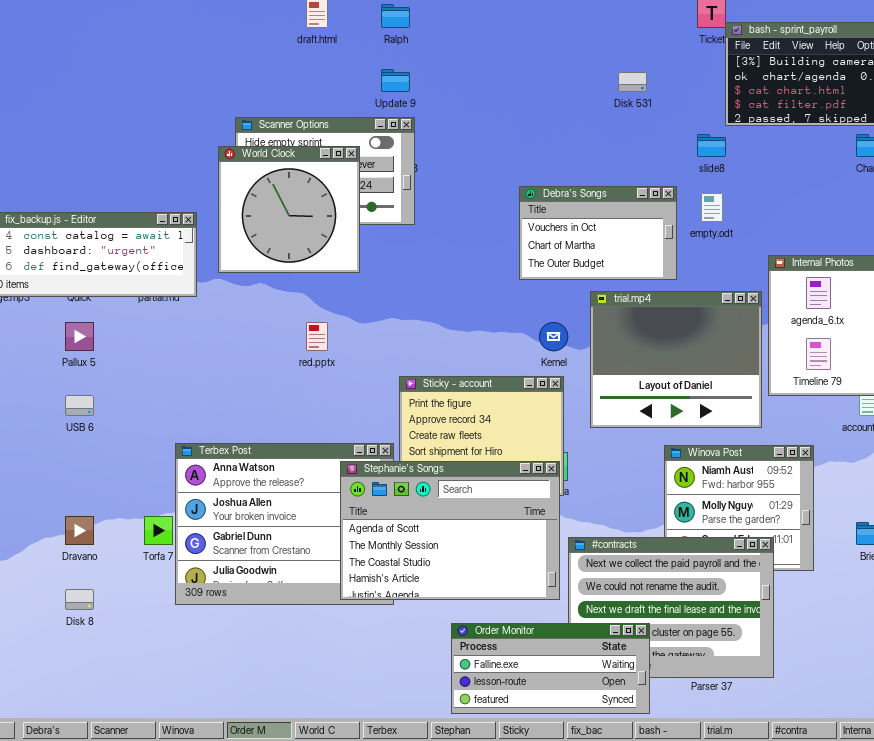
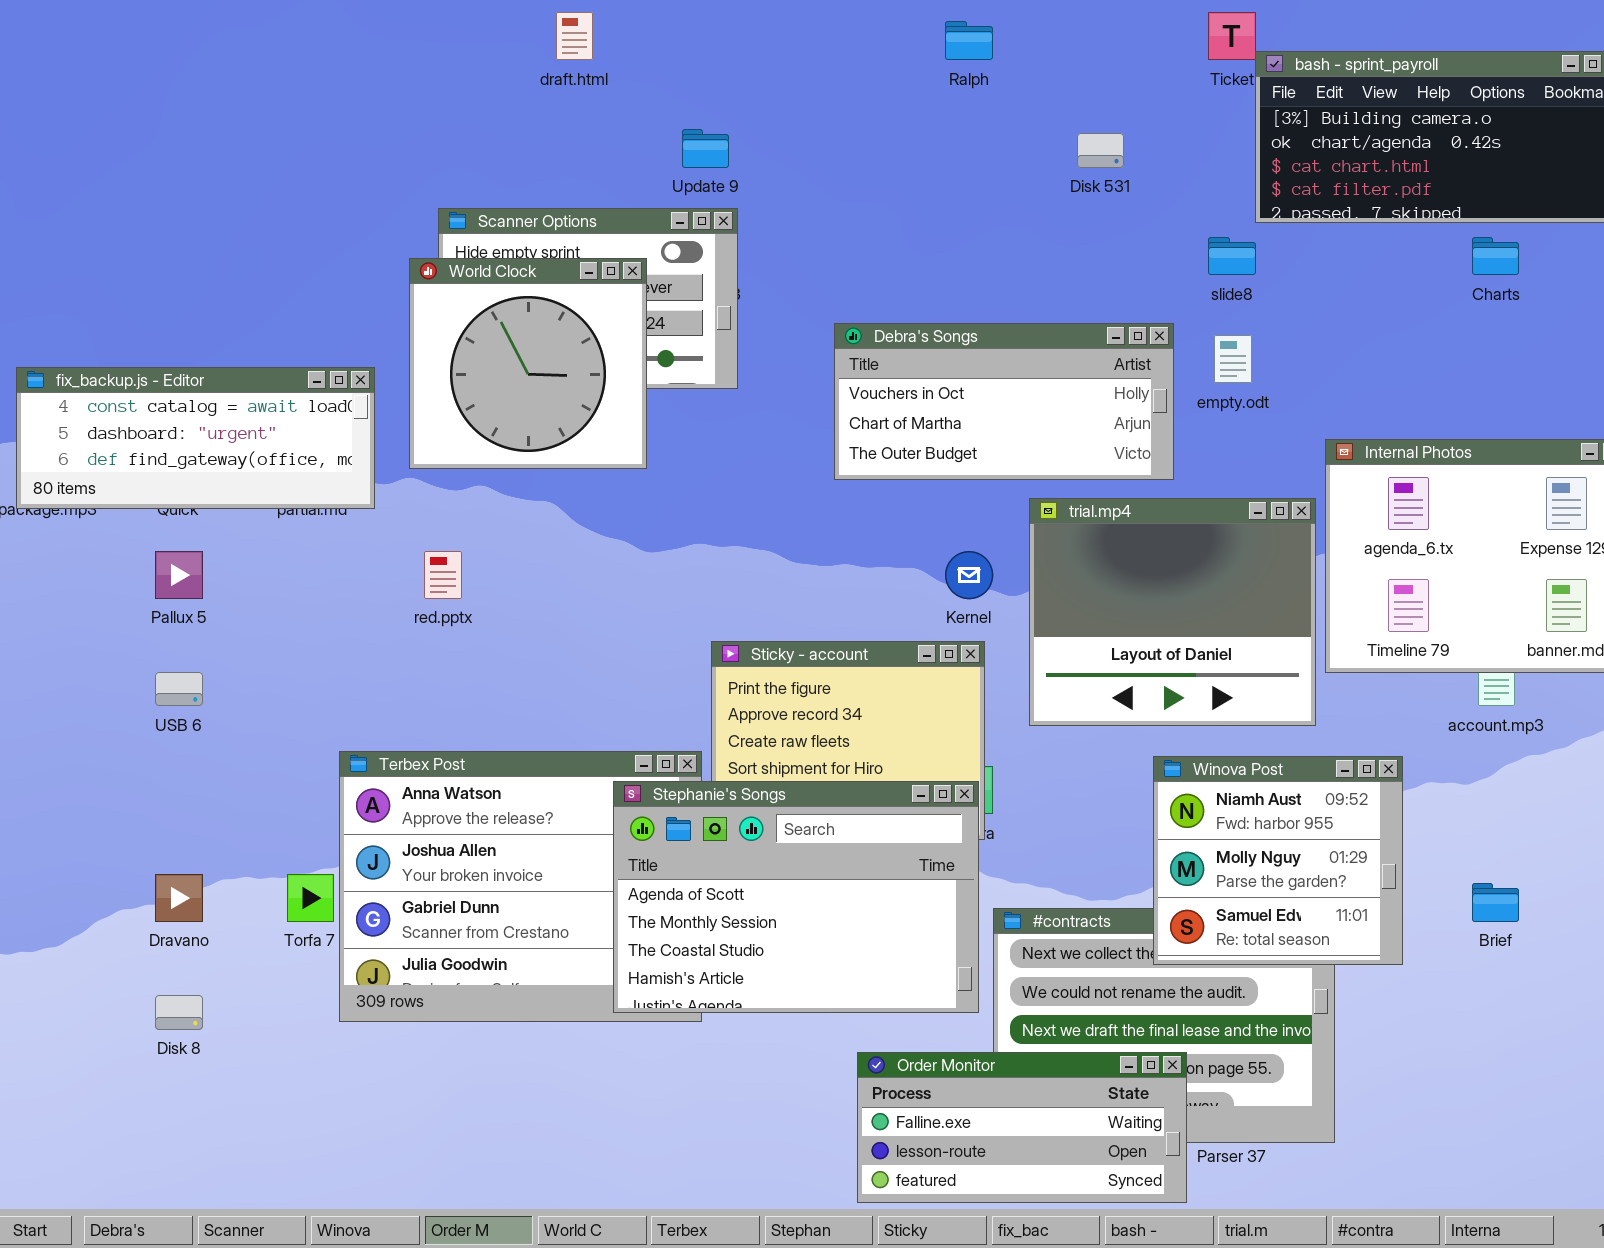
Ralph: [381,4,410,28] -> [945,21,993,60], moved
Debra's Songs: [519,186,677,280] -> [834,323,1174,480], resized
red.pptx: [306,322,328,351] -> [424,551,462,599], moved
Winova Post: [664,445,814,571] -> [1153,756,1403,965], raised
Order Monitor: [451,623,650,714] -> [857,1052,1187,1203], moved

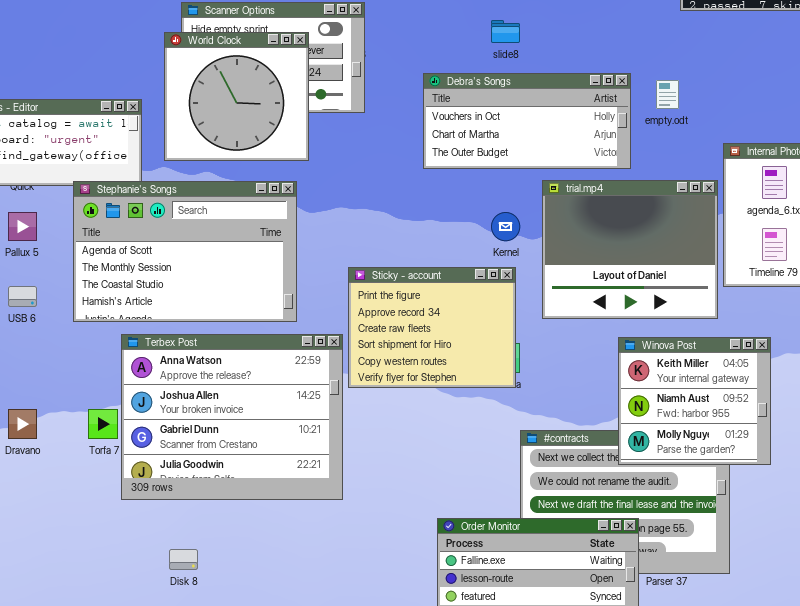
slide8: [1208,237,1256,275] -> [491,20,520,43], moved
Winova Post: [1153,756,1403,965] -> [618,337,771,465], scrolled up 1 row
Stephanie's Songs: [613,781,979,1013] -> [73,181,297,322], moved
Disk 8: [155,995,203,1030] -> [169,549,198,570], moved

